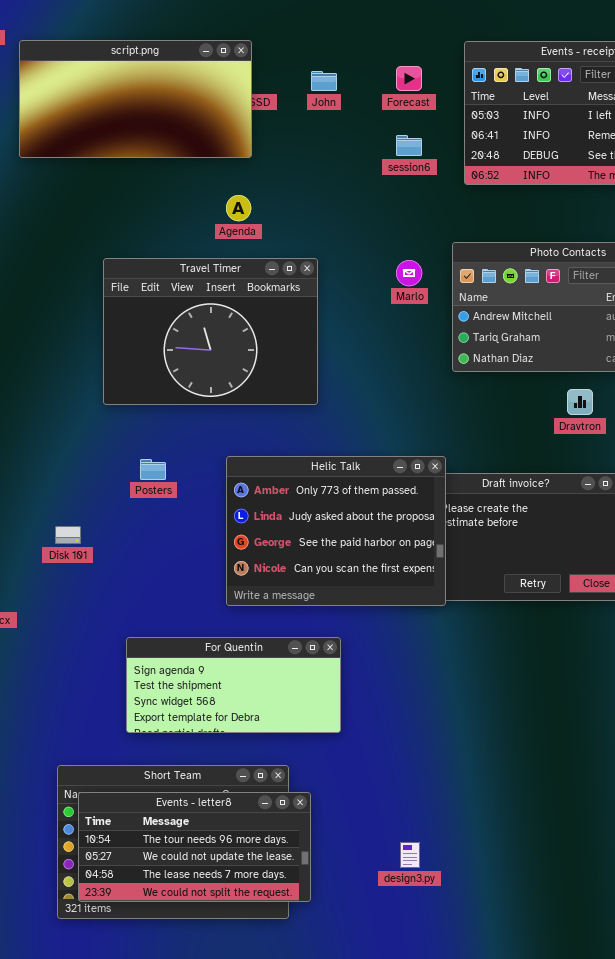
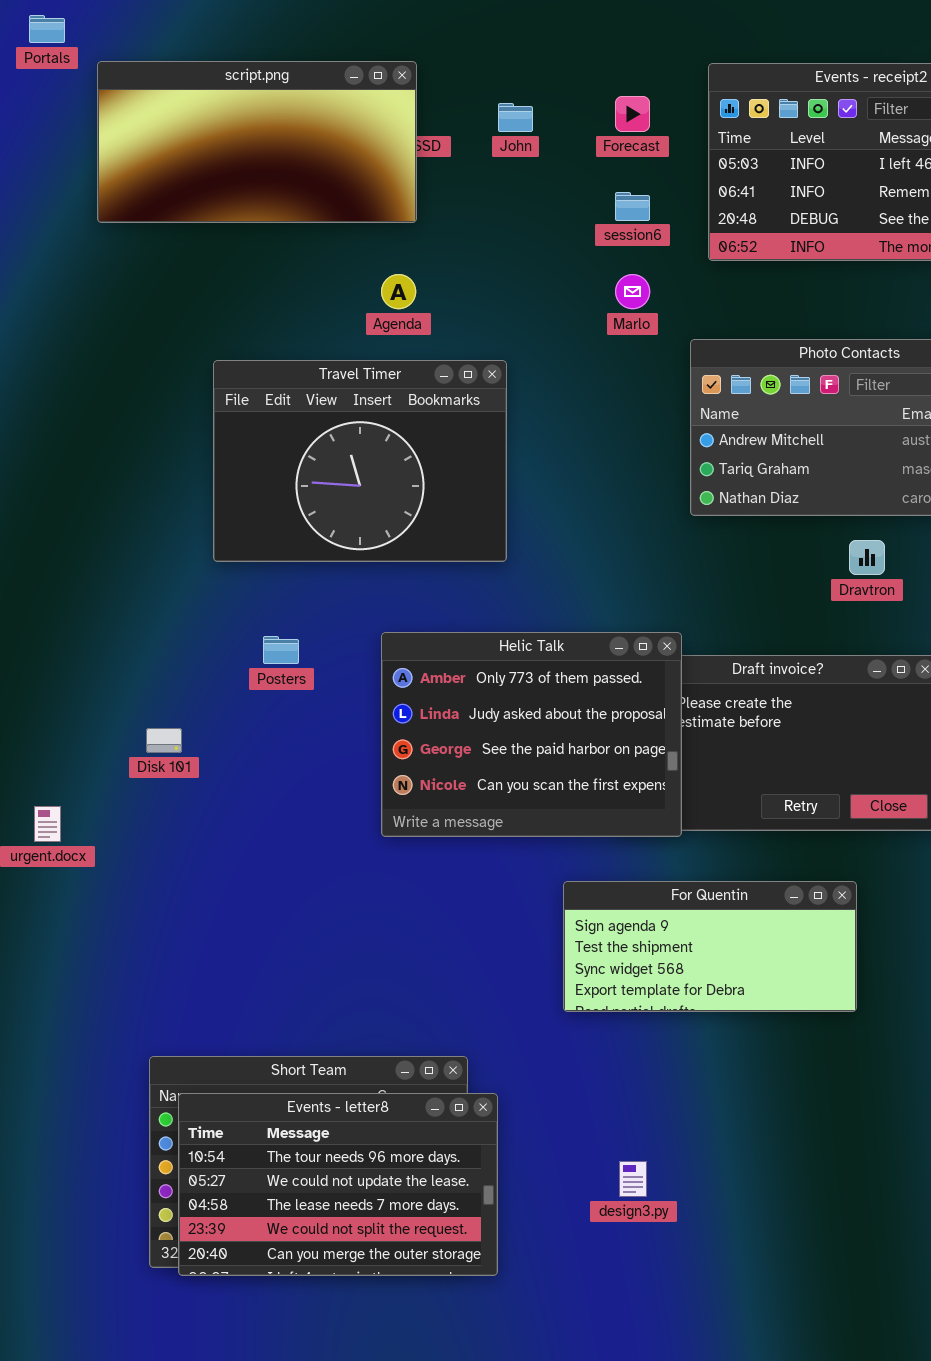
Marlo: [396,260,422,286] -> [615,274,650,309], moved
For Quentin: [126,637,341,733] -> [563,881,857,1012], moved
Events - letter8: [78,792,311,902] -> [178,1093,498,1276], resized

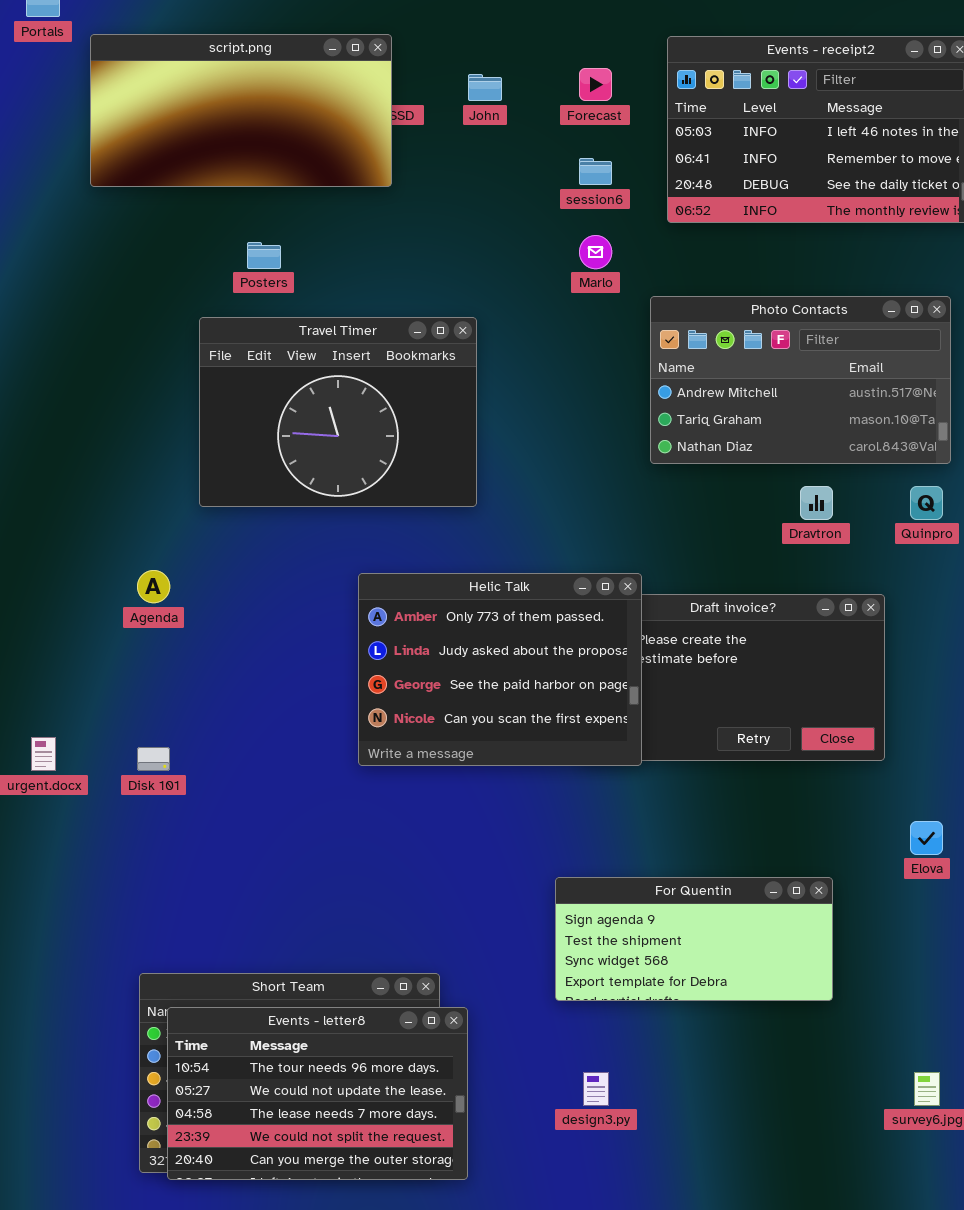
Agenda: [381,274,416,309] -> [137,570,170,603], moved
Posters: [263,636,299,664] -> [247,242,281,269], moved
Disk 101: [146,728,182,753] -> [137,747,170,771], moved
For Quentin: [563,881,857,1012] -> [555,877,833,1001], moved

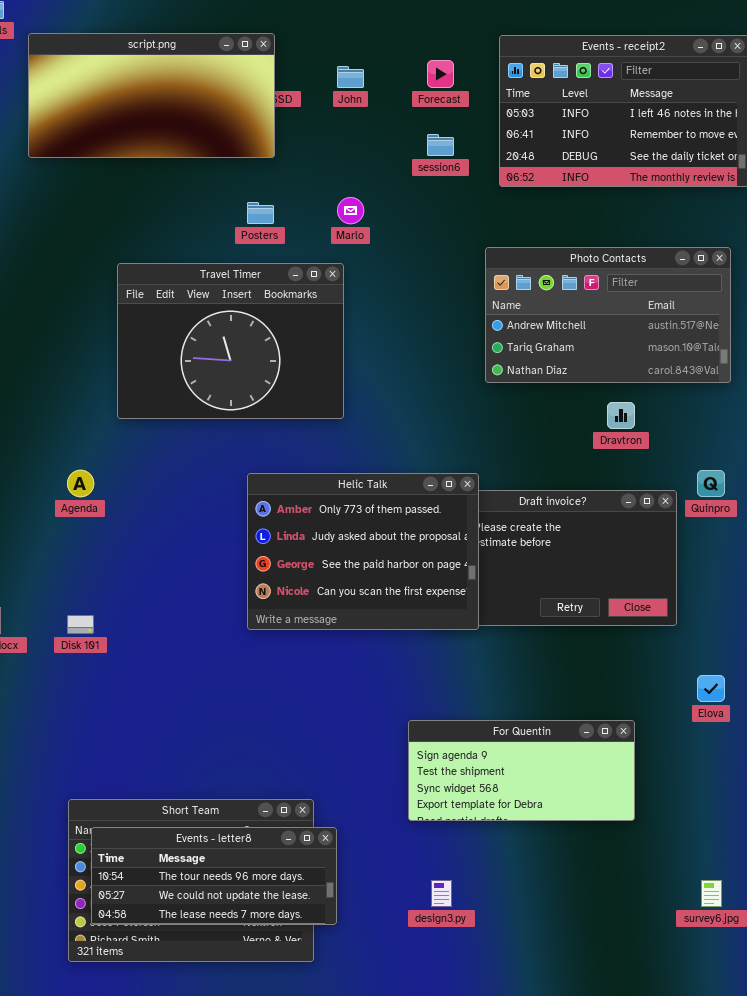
Marlo: [579,235,612,269] -> [337,197,364,224], moved
Posters: [247,242,281,269] -> [247,202,274,224], moved
Quinpro: [910,486,943,520] -> [697,470,725,497], moved
Events - letter8: [167,1007,468,1180] -> [91,827,337,925], resized

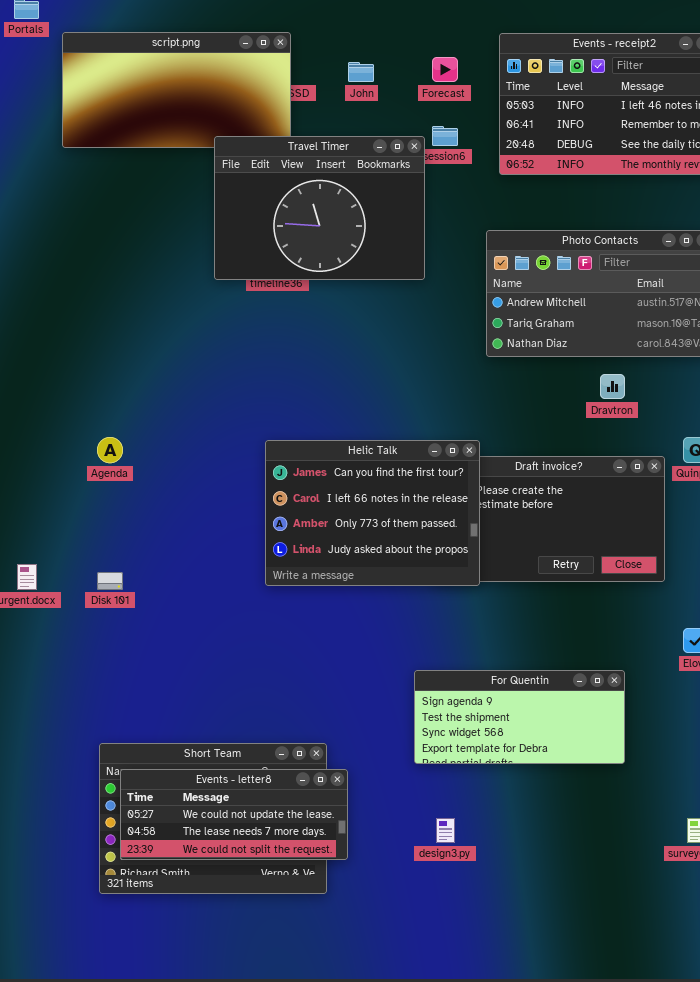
Travel Timer: [117,263,344,419] -> [214,136,425,280], moved
Helic Talk: [247,473,479,630] -> [265,440,480,586], scrolled up 2 rows
Events - letter8: [91,827,337,925] -> [120,769,348,860], scrolled down 1 row

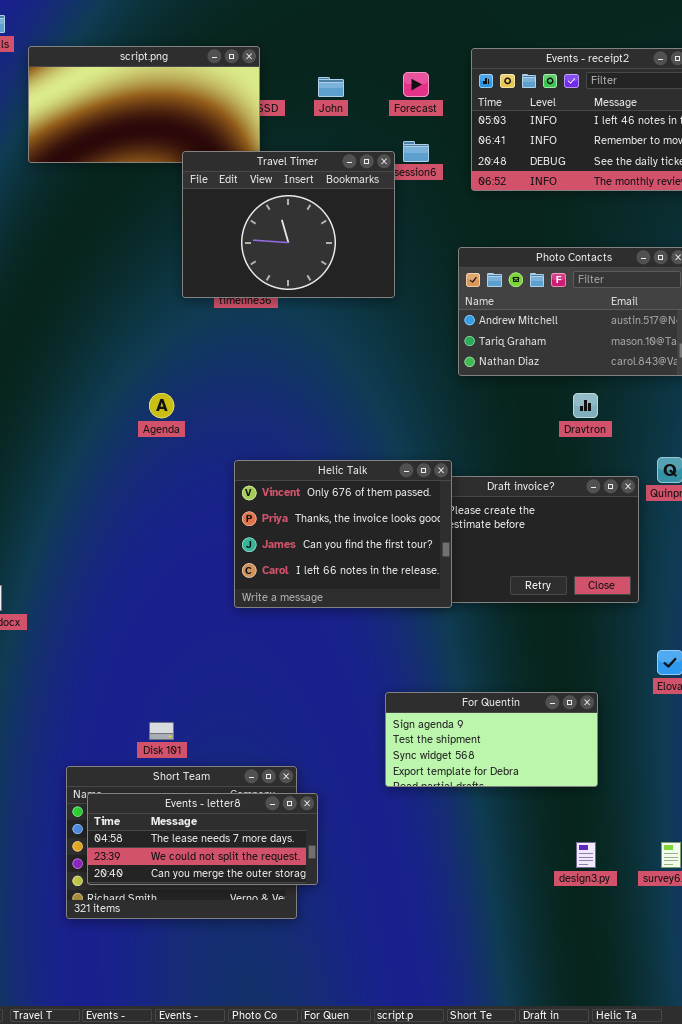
Agenda: [97,437,123,463] -> [149,393,174,418], moved
Helic Talk: [265,440,480,586] -> [234,460,452,608], scrolled up 2 rows
Disk 101: [97,572,123,590] -> [149,722,174,740], moved
Events - letter8: [120,769,348,860] -> [87,793,318,885], scrolled down 1 row
design3.py: [436,818,455,843] -> [576,842,596,868], moved

